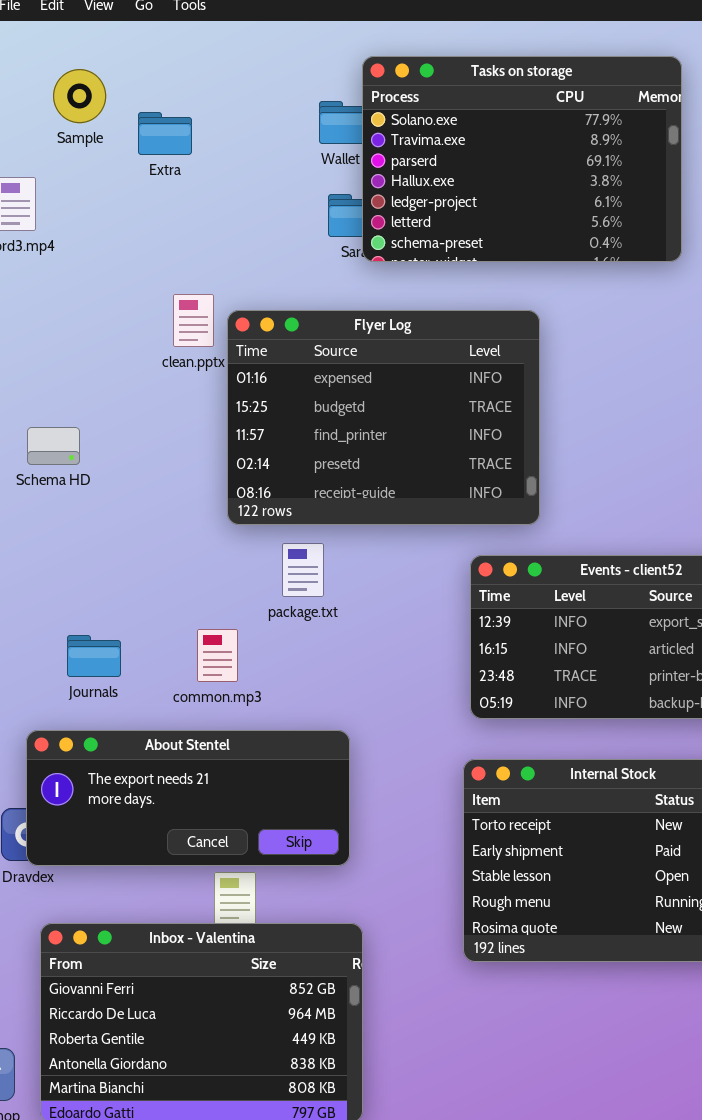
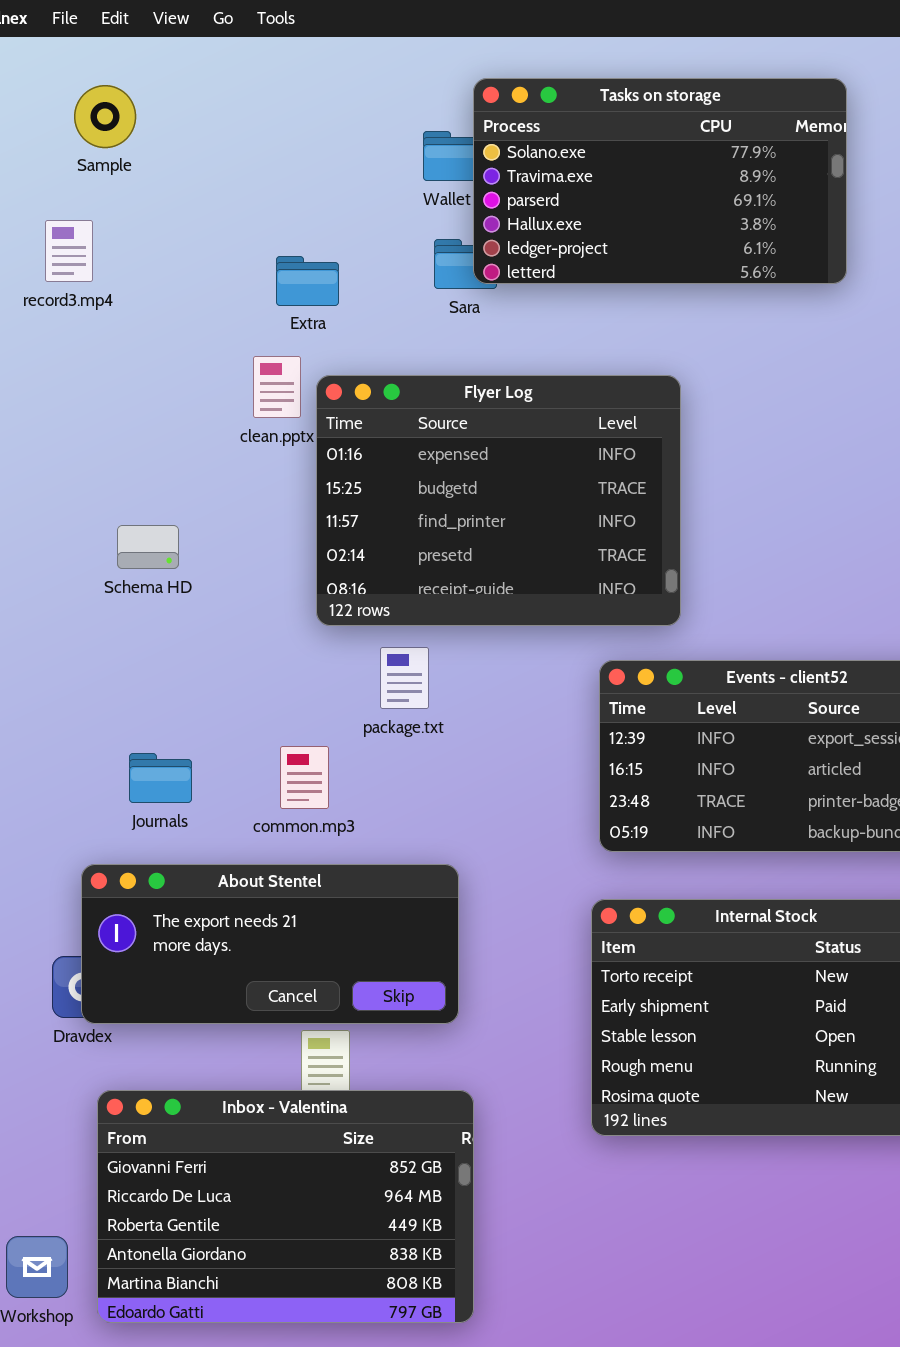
Tasks on storage: [362,56,682,262] -> [473,78,847,284], resized
Sample: [53,69,106,123] -> [74,85,136,148], moved
Extra: [138,112,192,155] -> [276,256,339,306], moved
Schema HD: [27,427,80,465] -> [117,525,179,569], moved

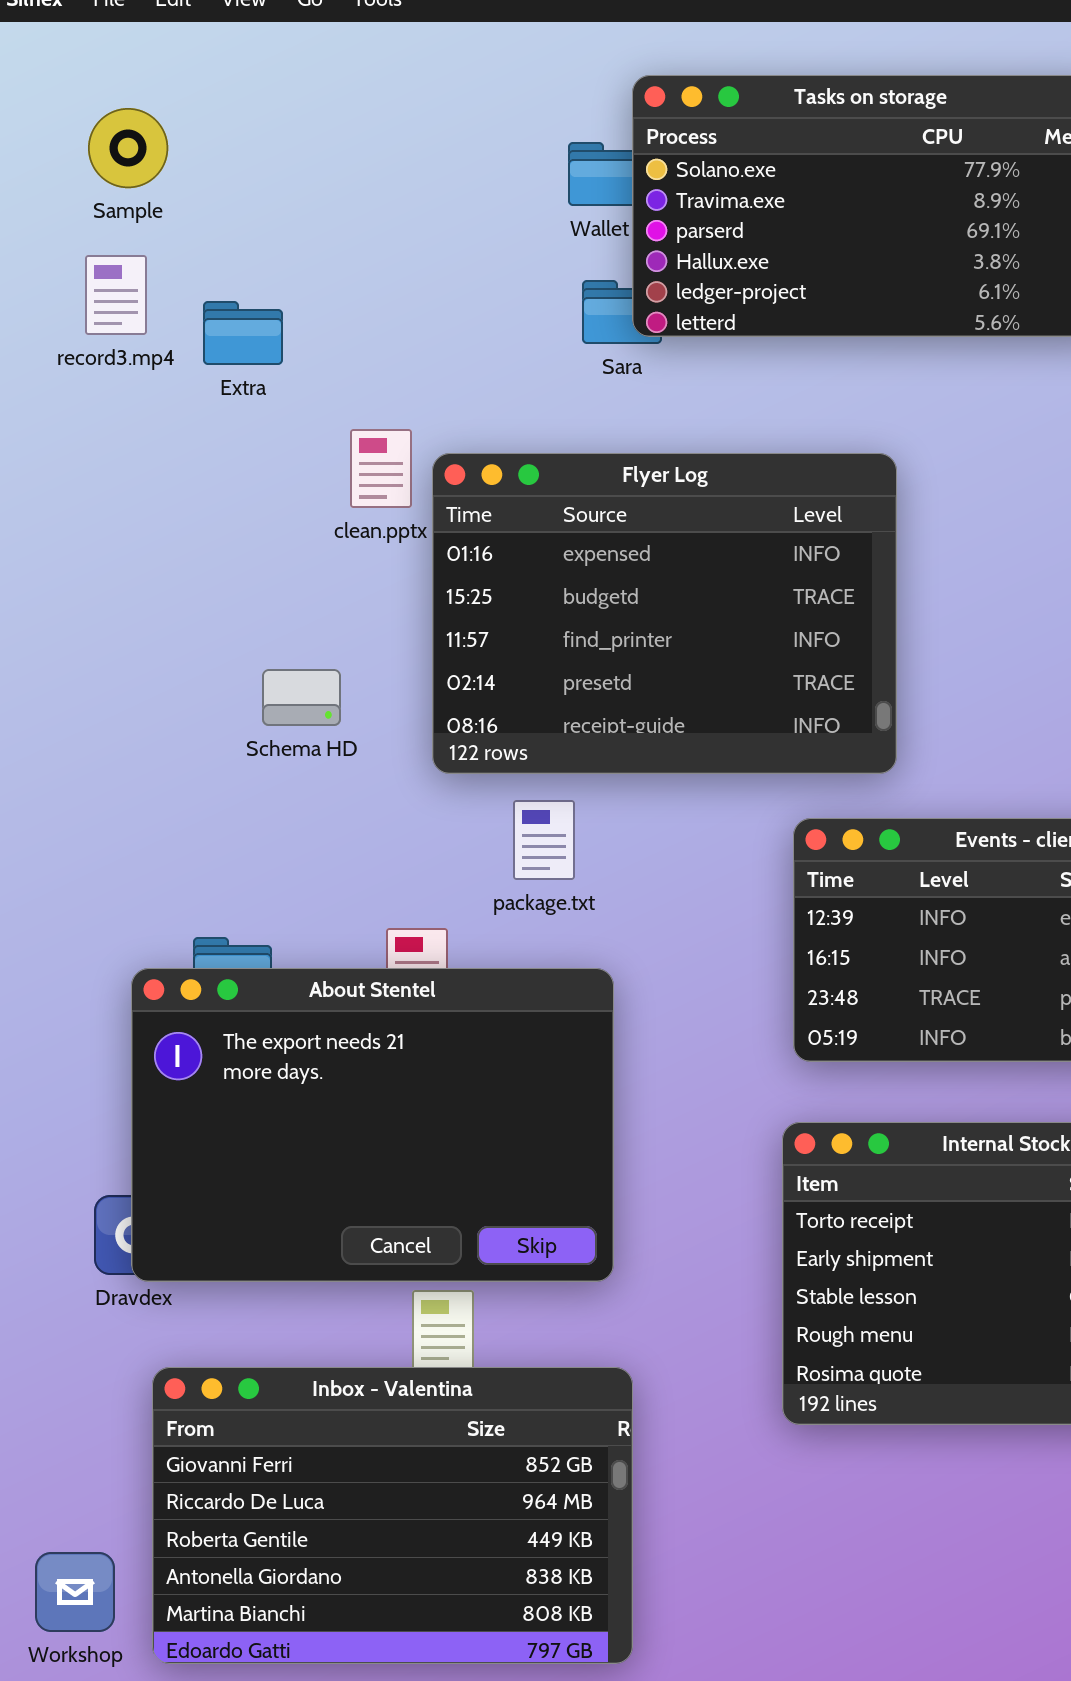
Sample: [74,85,136,148] -> [88,108,168,188], moved
Extra: [276,256,339,306] -> [203,301,283,365], moved
Schema HD: [117,525,179,569] -> [262,669,341,726], moved
About Stentel: [81,864,459,1024] -> [131,968,614,1282], resized

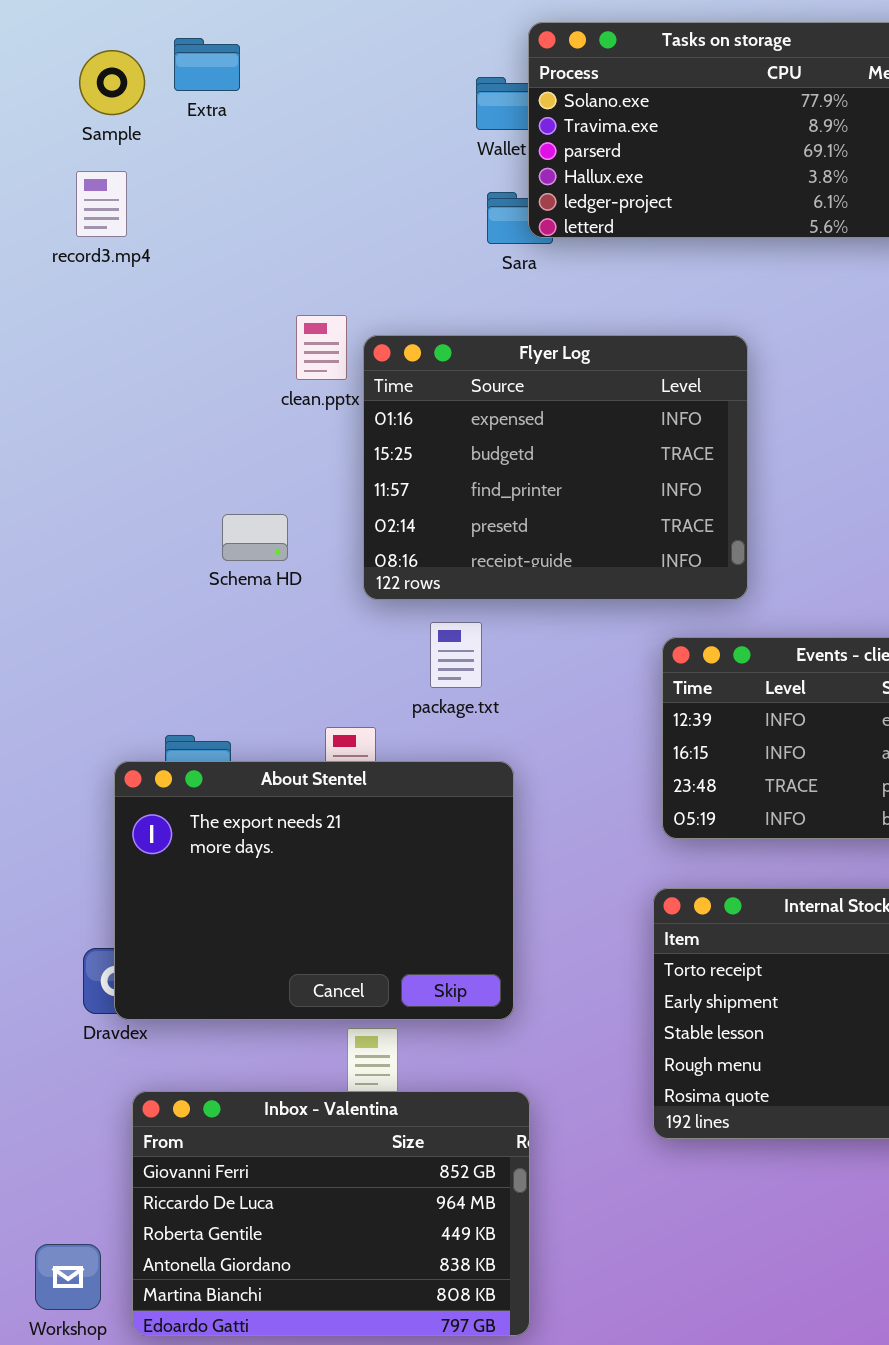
Extra: [203,301,283,365] -> [174,38,240,91], moved

